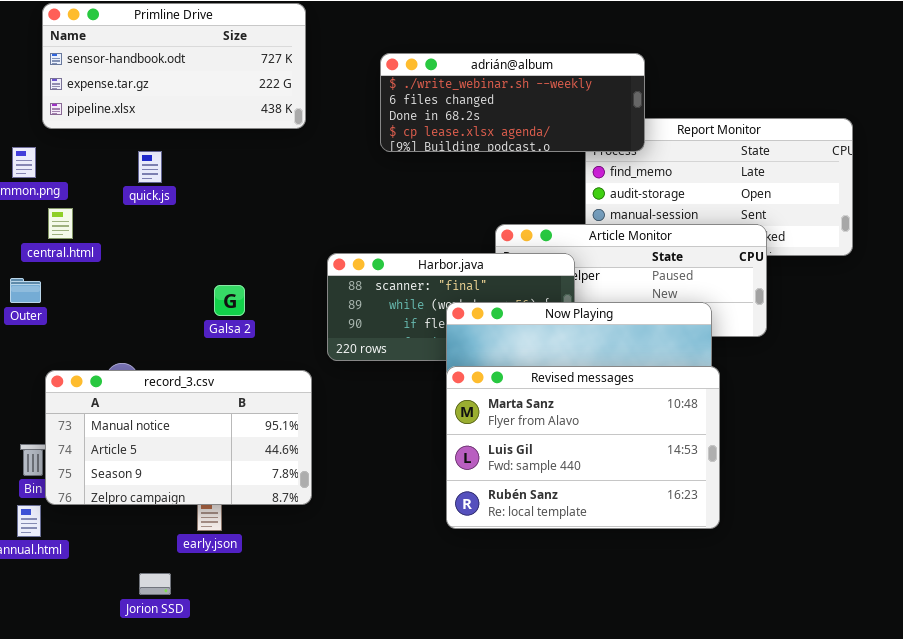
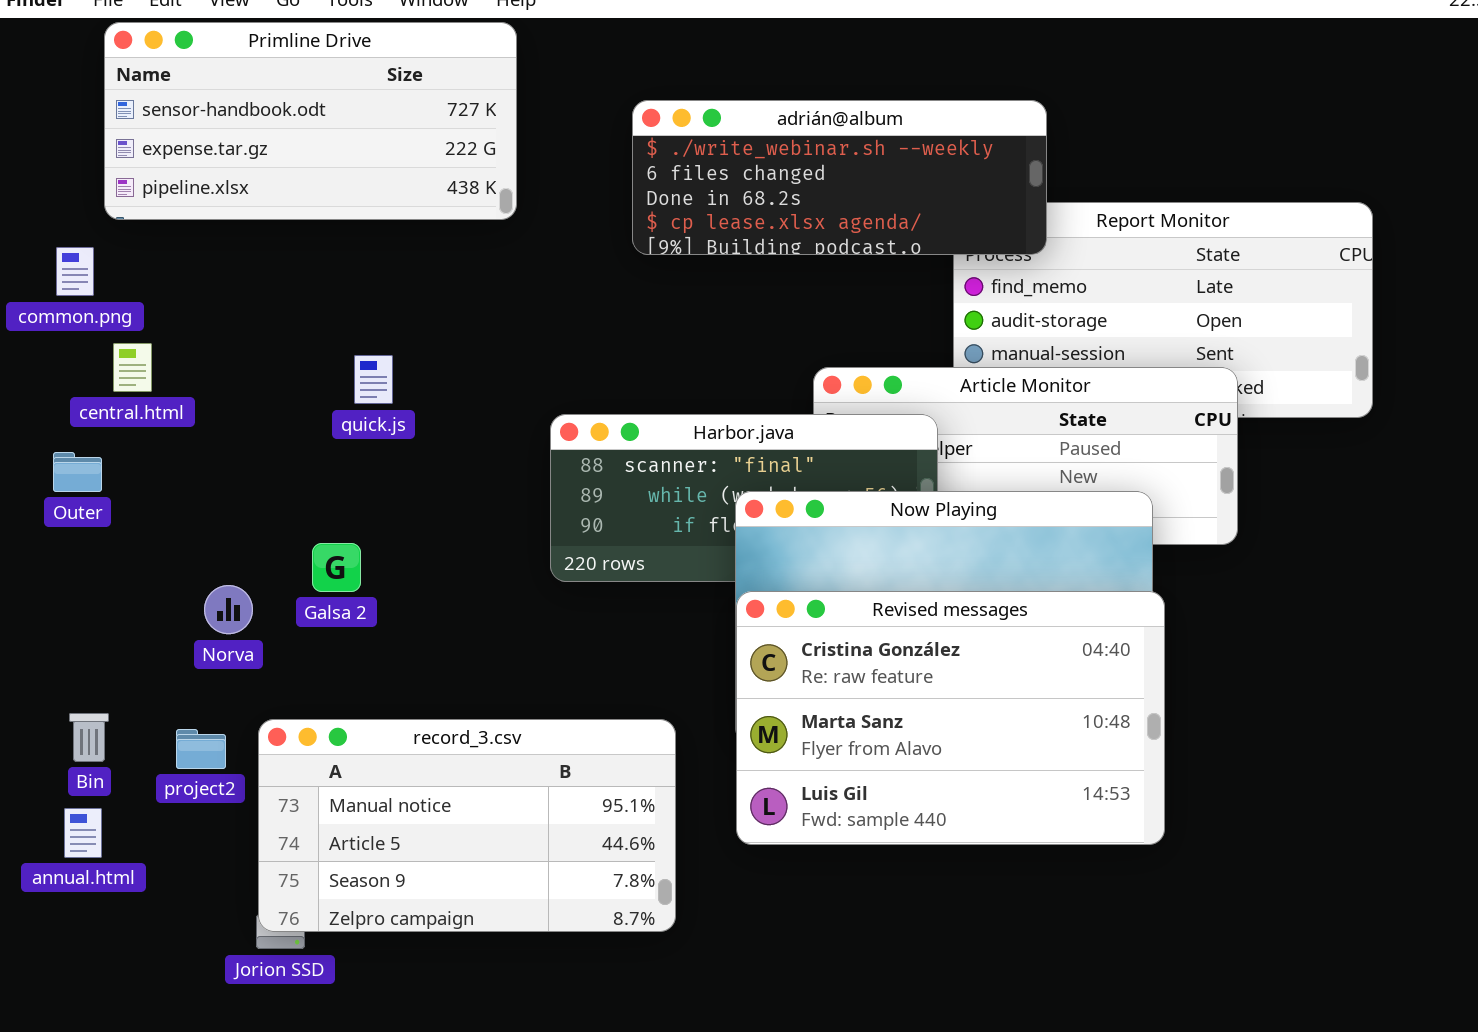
quick.js: [138,151,162,183] -> [354,355,393,404], moved
Galsa 2: [214,285,245,316] -> [312,543,361,592], moved
Revised messages: [446,366,720,529] -> [736,591,1165,845], scrolled up 1 row
record_3.csv: [45,370,312,505] -> [258,719,676,932], moved

